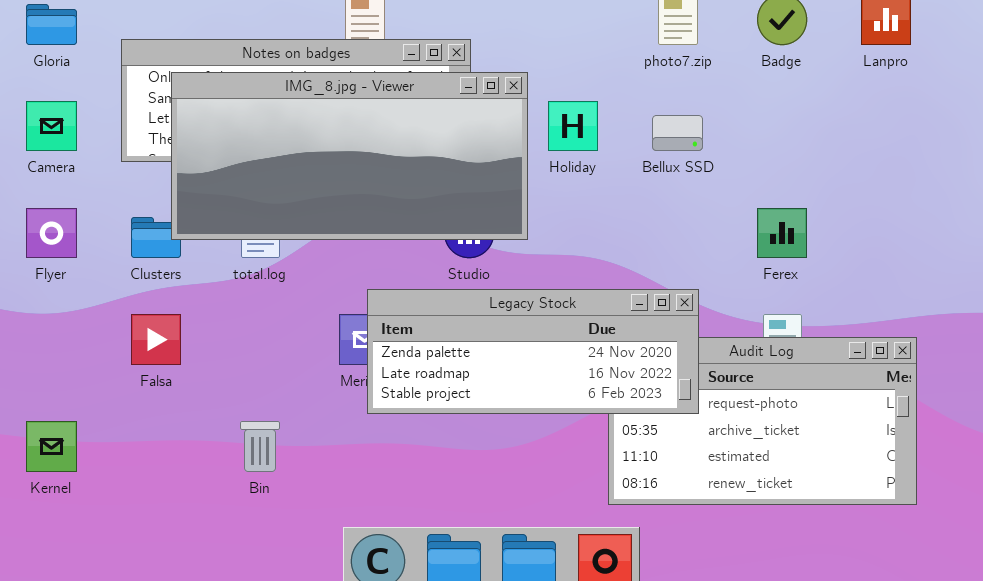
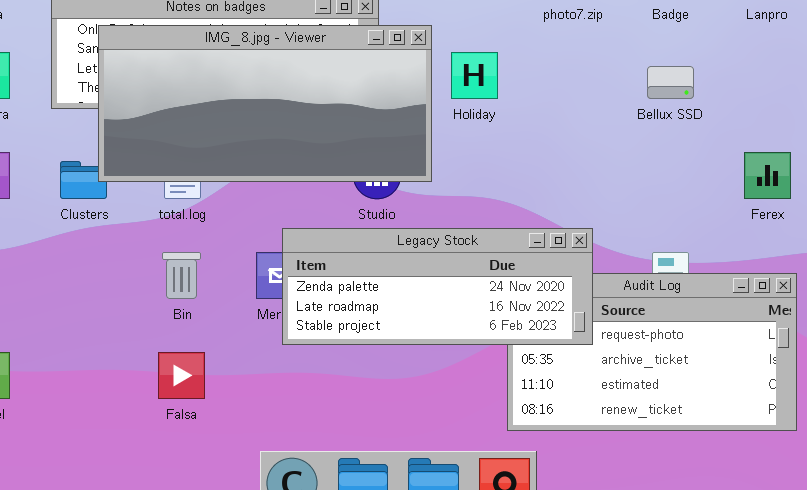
Bellux SSD: [652,115,703,151] -> [647,66,694,99], moved
Ferex: [757,208,807,258] -> [744,152,791,199], moved
Falsa: [131,314,181,365] -> [158,352,205,399], moved
Bin: [240,421,280,472] -> [162,252,201,299], moved

